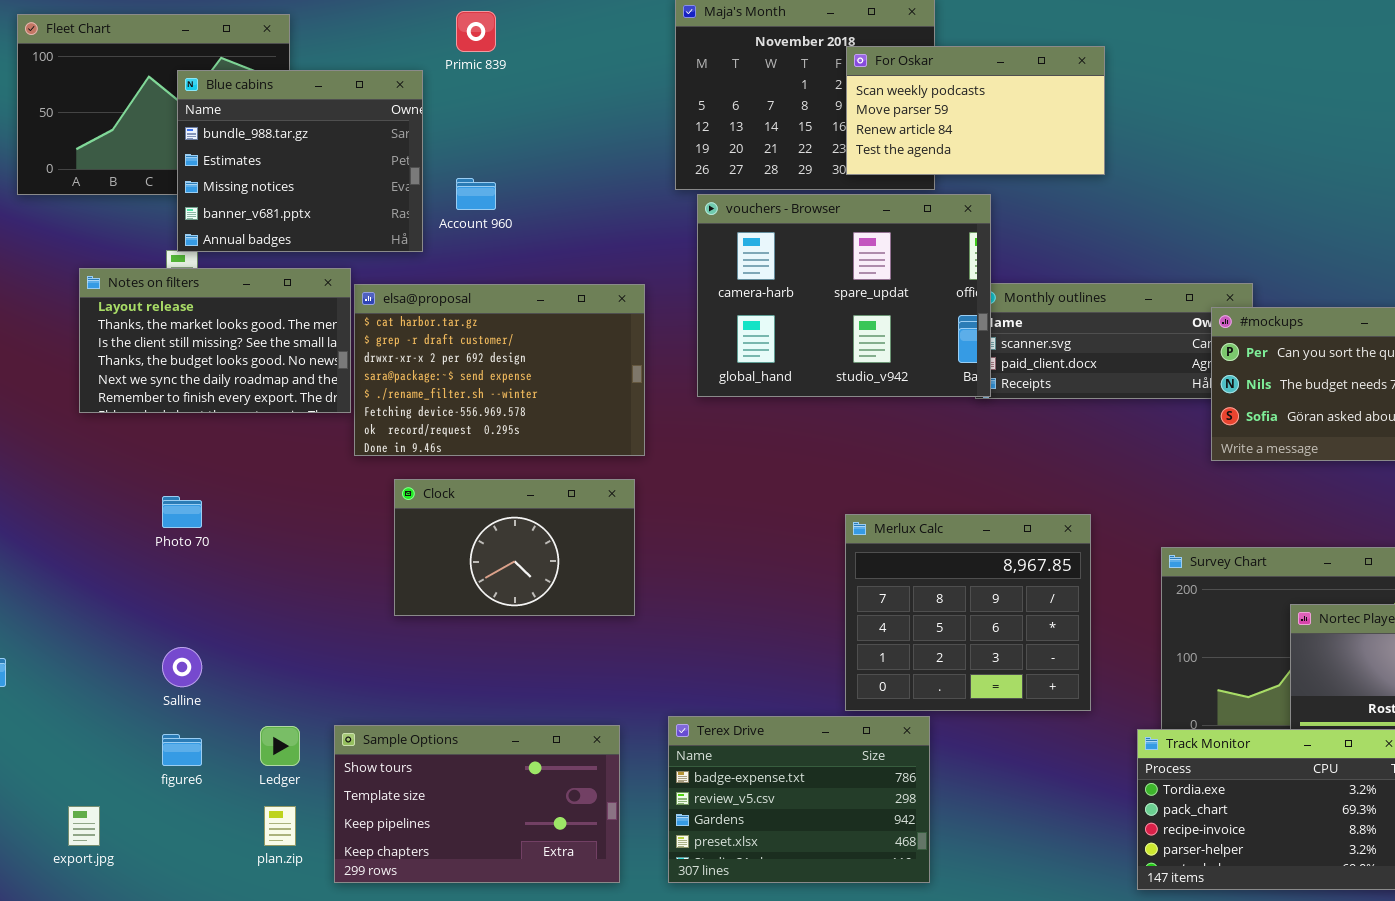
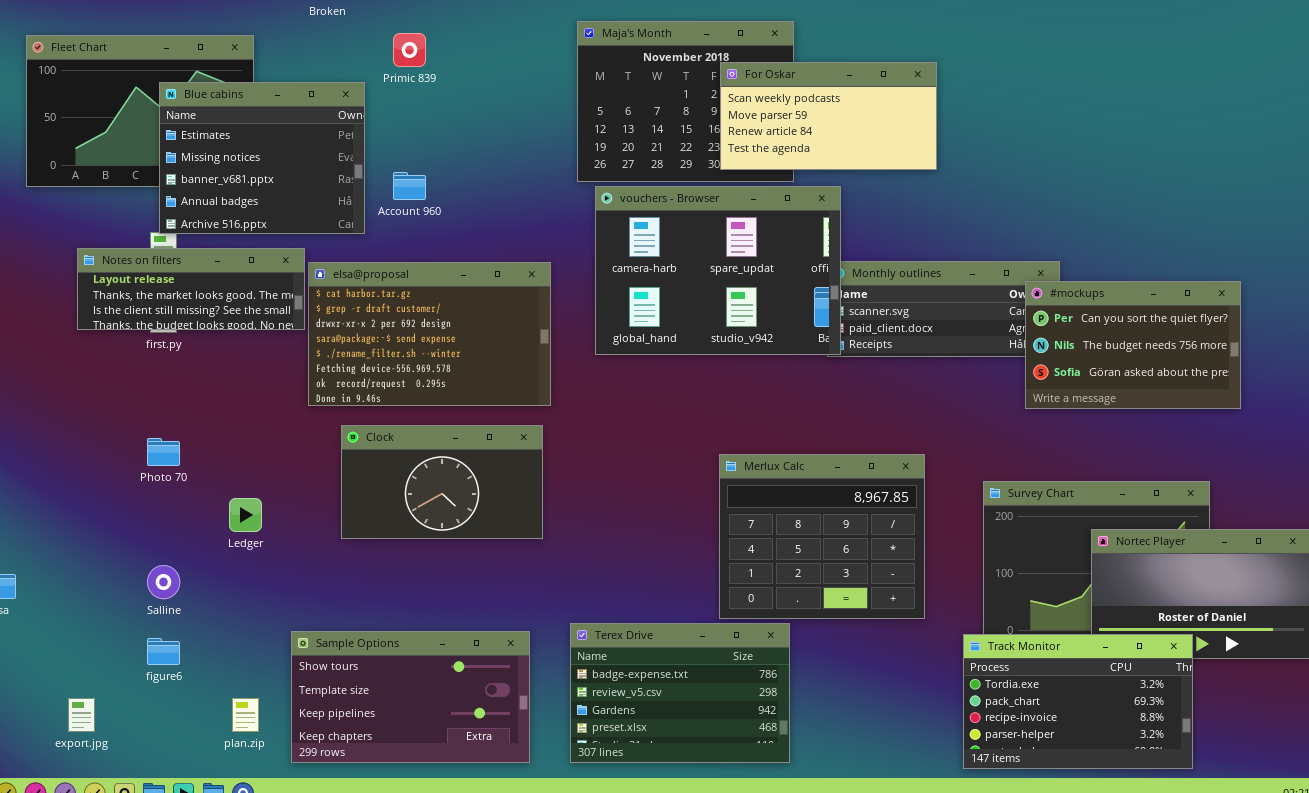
Blue cabins: [177,70,423,252] -> [159,82,365,234], scrolled down 1 row
Notes on filters: [79,268,351,413] -> [77,248,305,330], resized
Ledger: [260,726,300,766] -> [229,498,262,532], moved

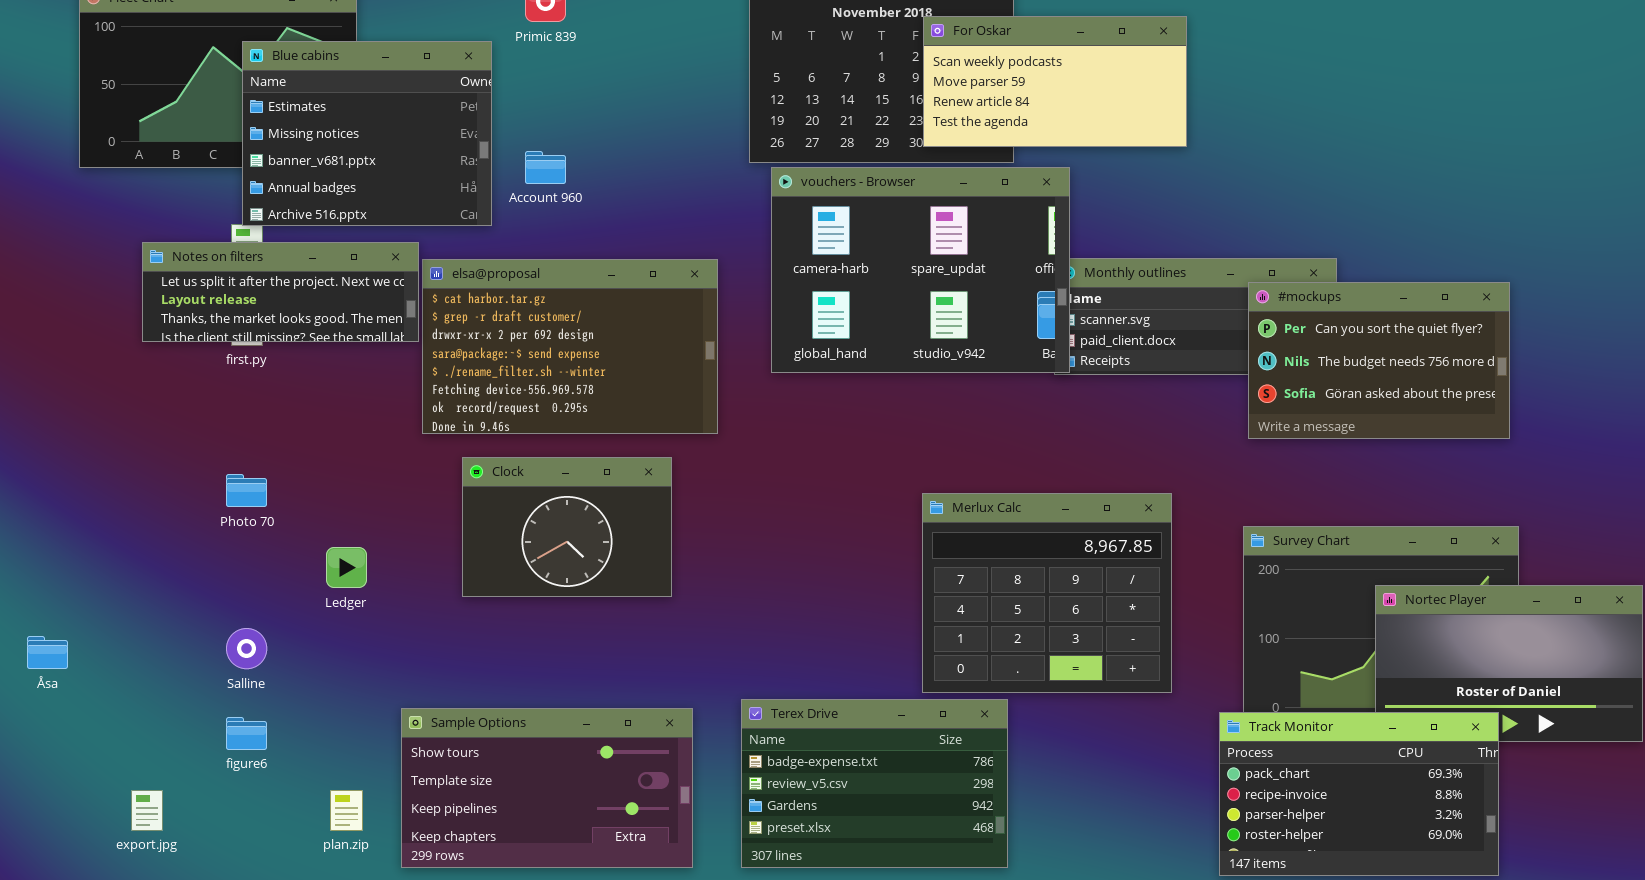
Notes on filters: [77,248,305,330] -> [142,242,419,342], scrolled up 1 row
#mockups: [1025,281,1241,409] -> [1248,282,1510,439], moved
Clock: [341,425,543,539] -> [462,457,672,597], resized
Track Monitor: [963,634,1193,769] -> [1219,712,1499,876], scrolled down 1 row

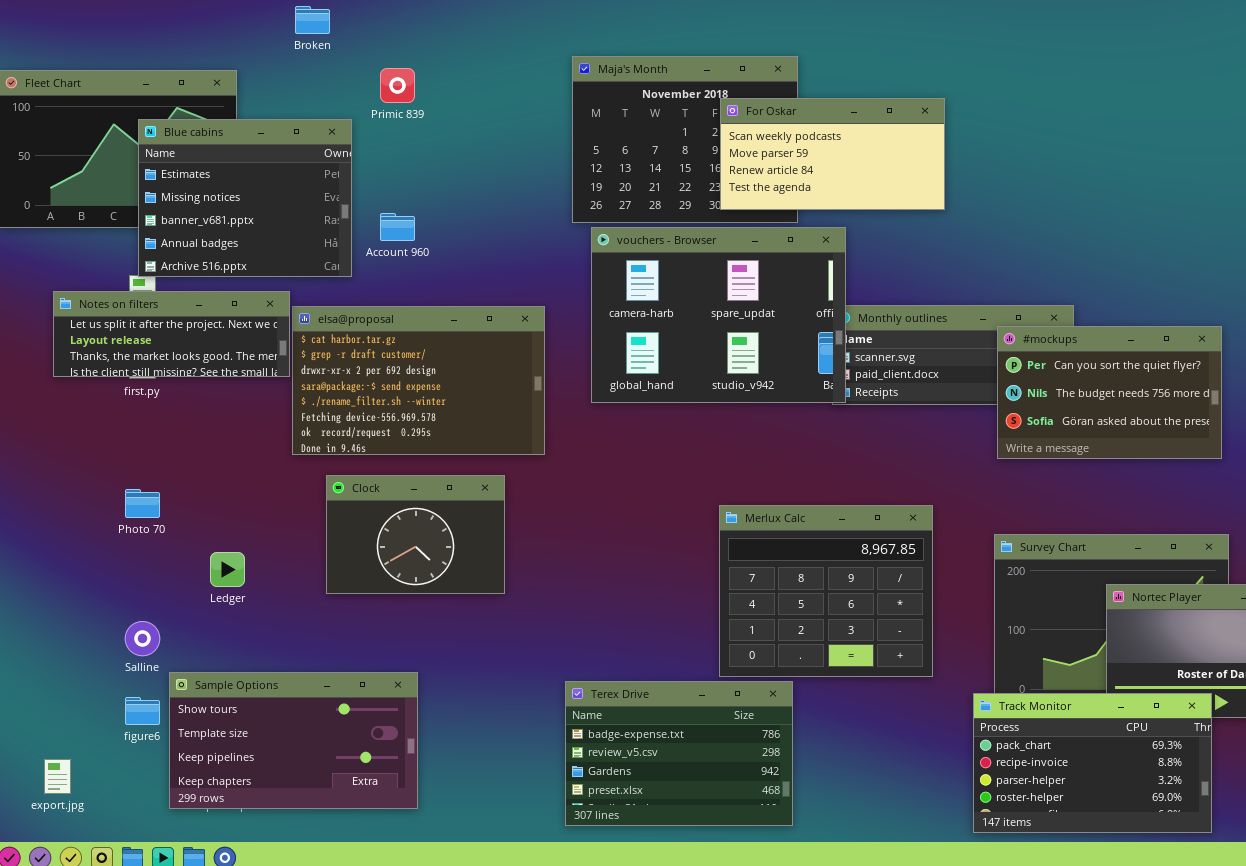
Sample Options: [401,708,693,868] -> [169,672,418,809], moved

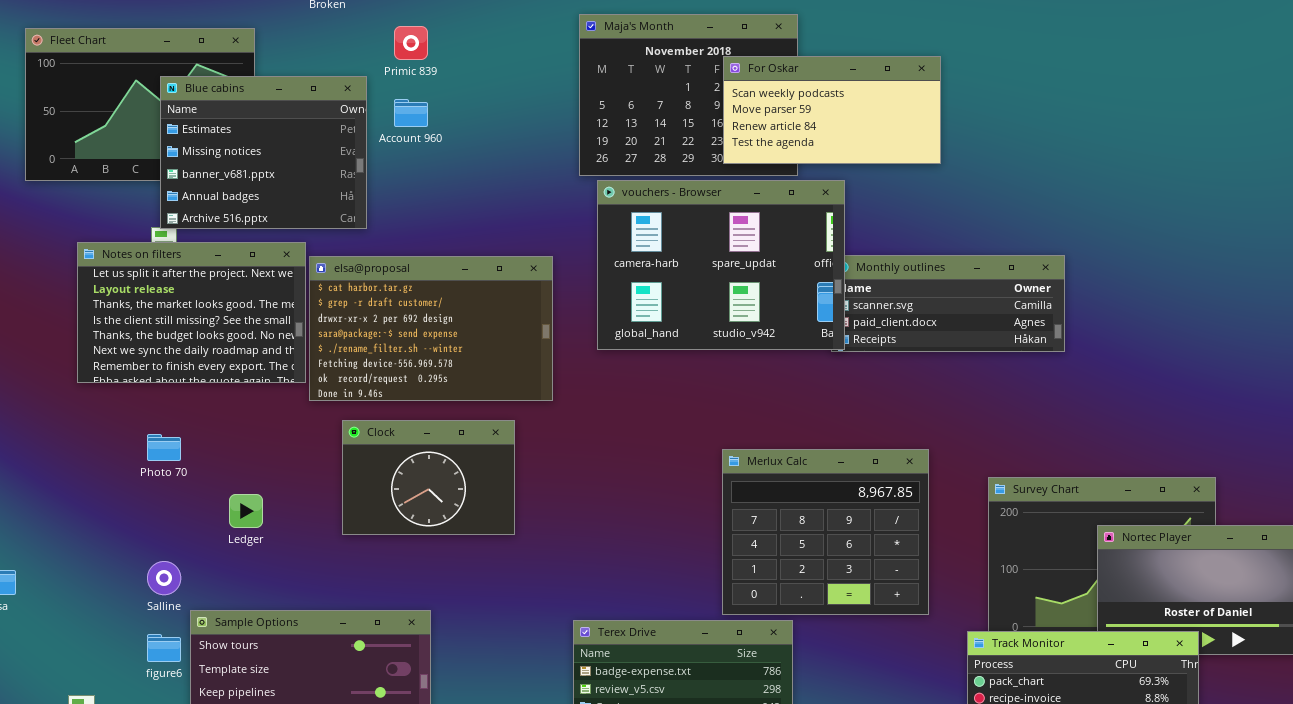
Account 960: [380,213,415,241] -> [394,99,428,127], moved
Notes on filters: [53,291,290,377] -> [77,242,306,383], resized
#mockups: [997,326,1222,459] -> none, closed

